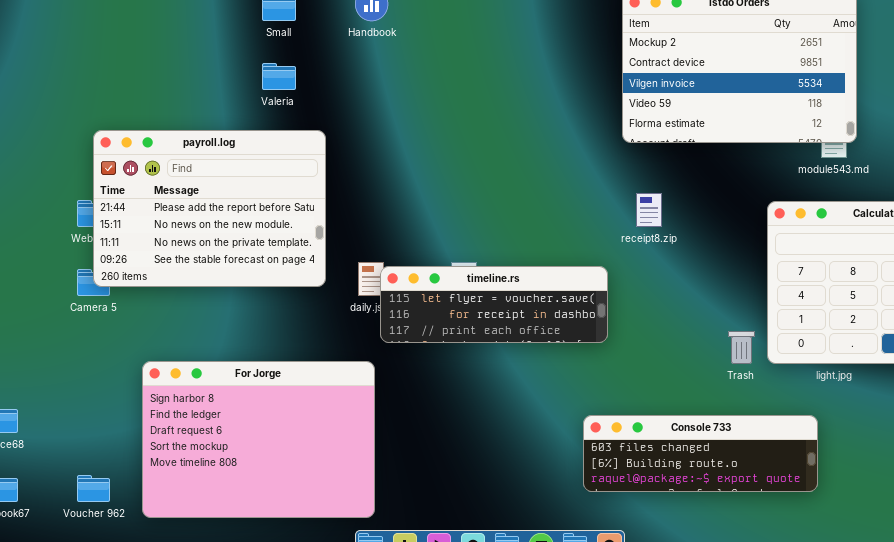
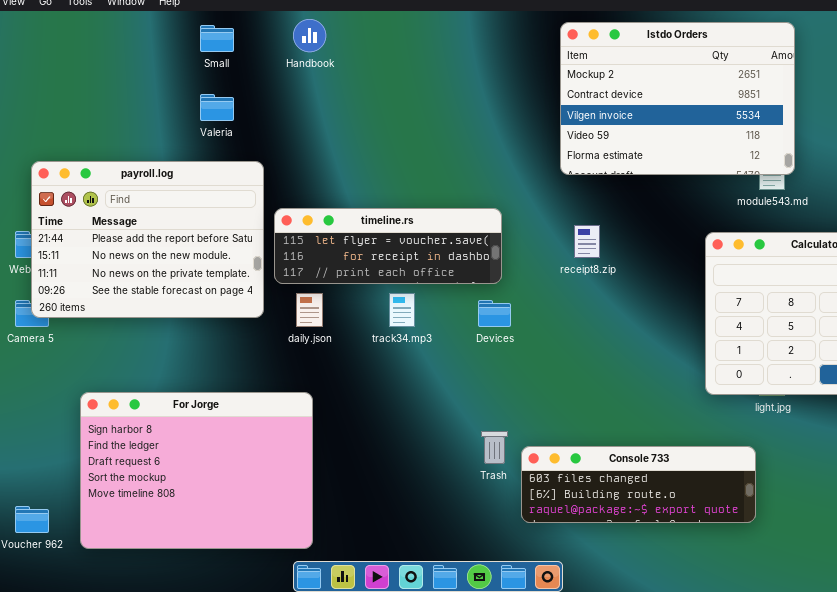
timeline.rs: [380,266,608,343] -> [274,208,502,284], moved
Trash: [728,331,755,364] -> [481,431,508,464], moved

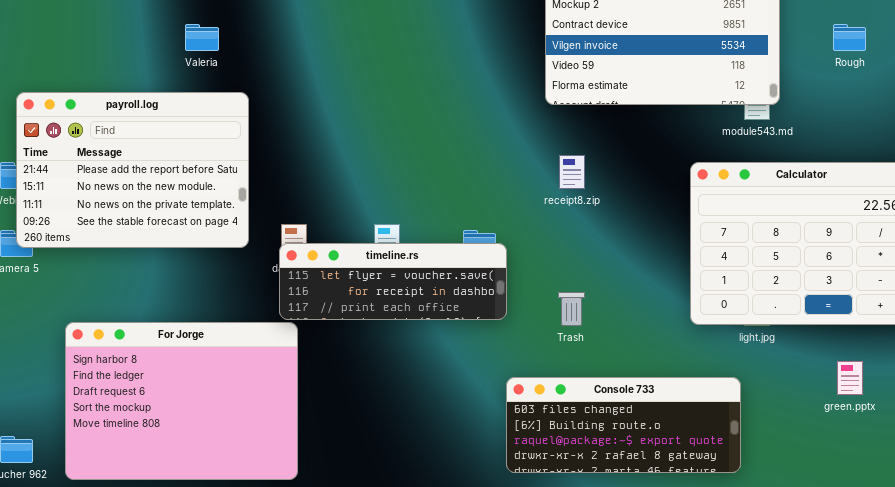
timeline.rs: [274,208,502,284] -> [279,243,507,320], moved
Trash: [481,431,508,464] -> [558,292,585,326], moved
Console 733: [521,446,756,523] -> [506,377,741,473], resized

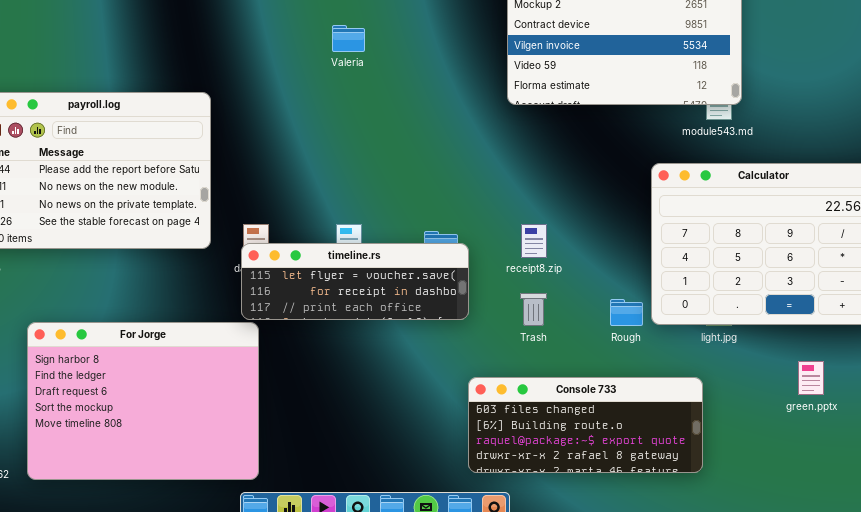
Valeria: [185,24,219,51] -> [332,25,365,52], moved
Rough: [833,24,866,51] -> [610,299,643,326], moved
receipt8.zip: [559,155,585,189] -> [521,224,547,258], moved

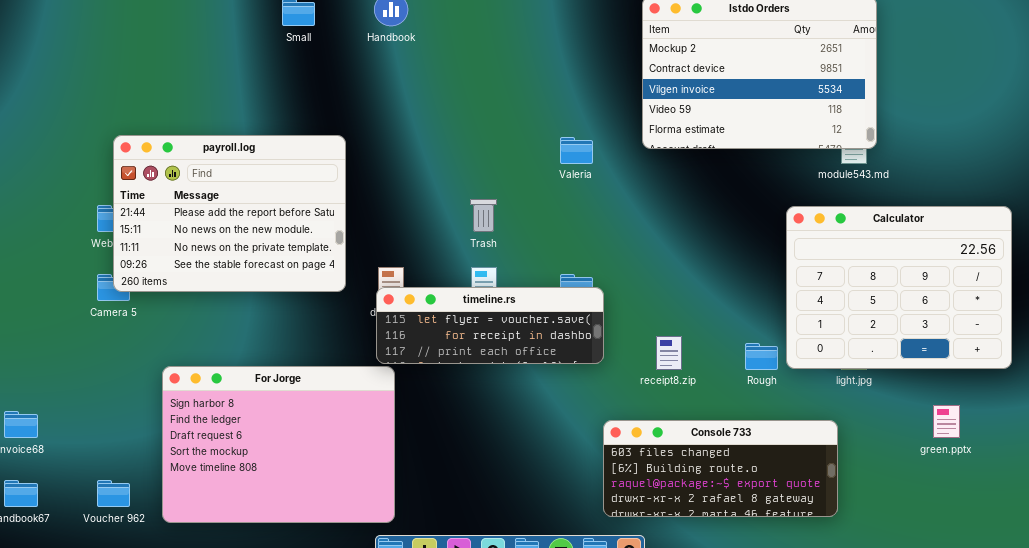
Valeria: [332,25,365,52] -> [560,137,593,164], moved
receipt8.zip: [521,224,547,258] -> [656,336,682,370], moved
Trash: [520,293,547,326] -> [470,199,497,232], moved

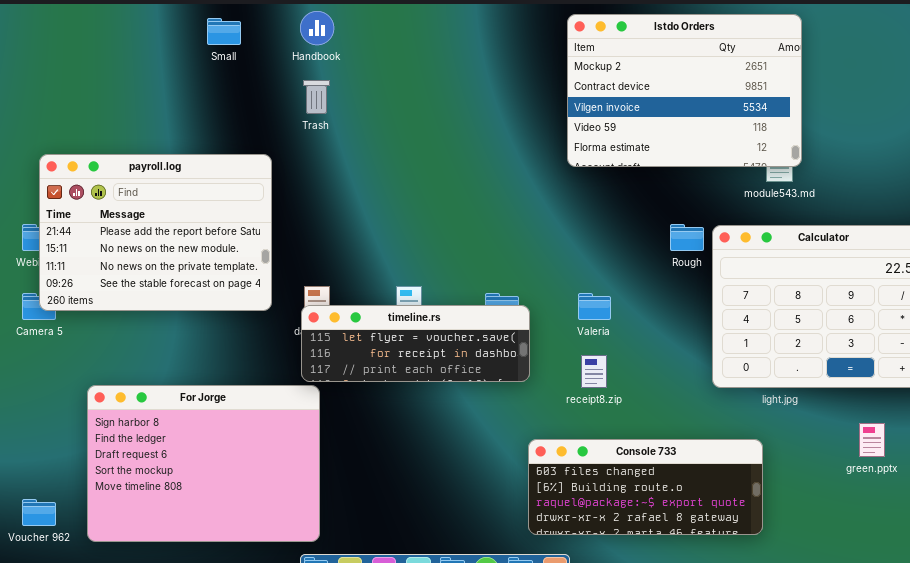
Valeria: [560,137,593,164] -> [578,293,611,320], moved
Trash: [470,199,497,232] -> [303,80,330,114], moved
Rough: [745,343,778,370] -> [670,224,704,251], moved

